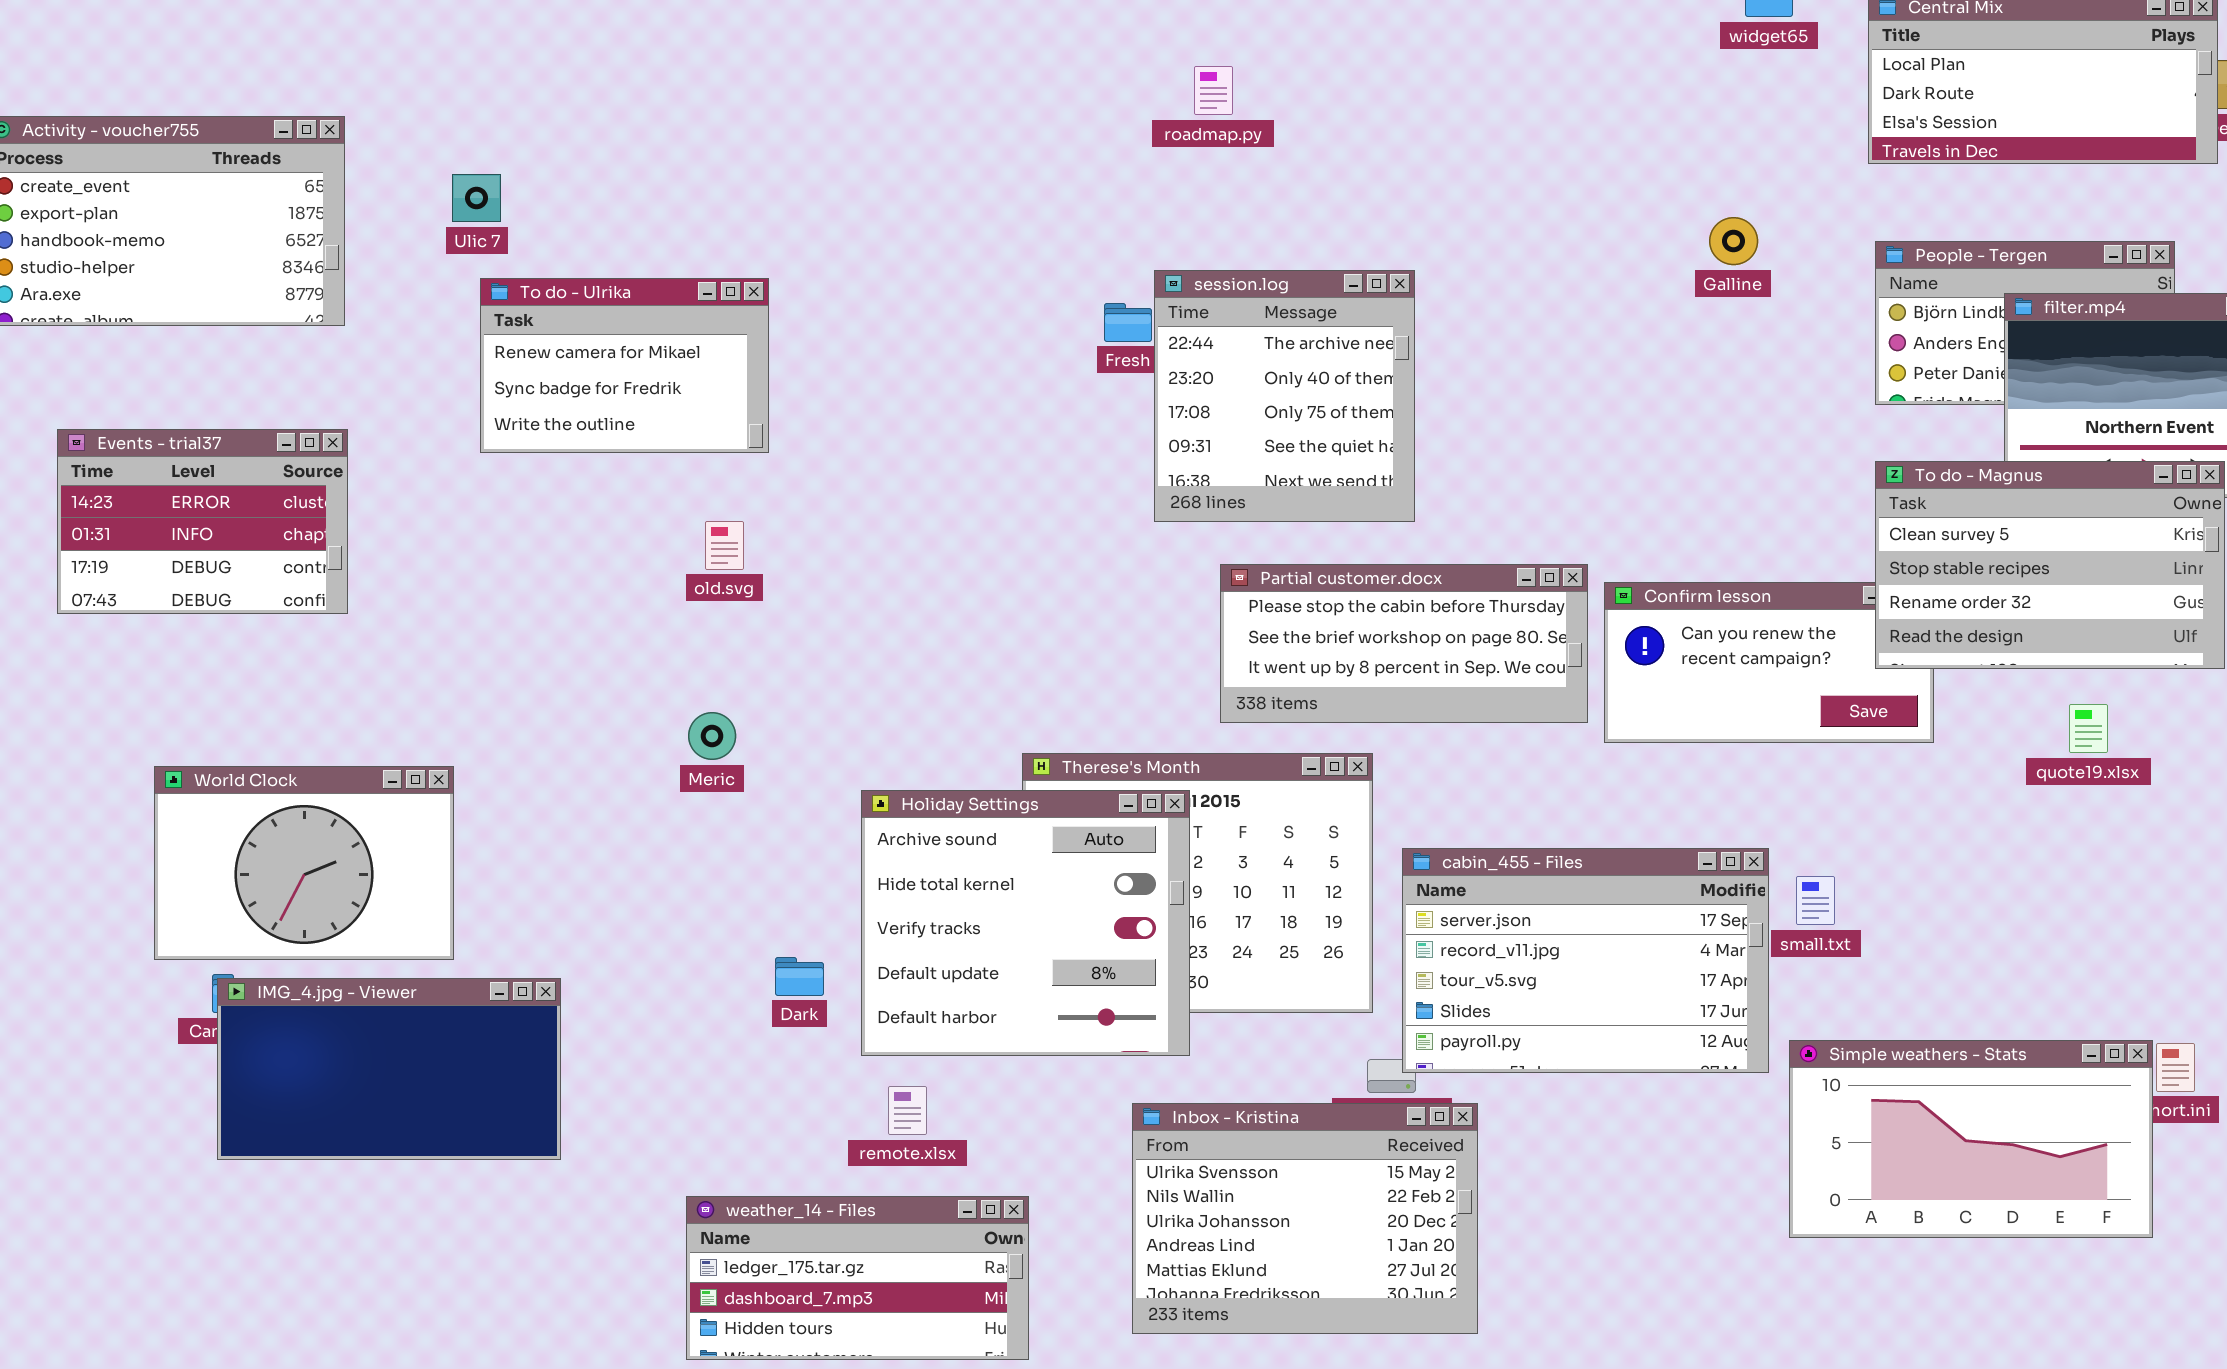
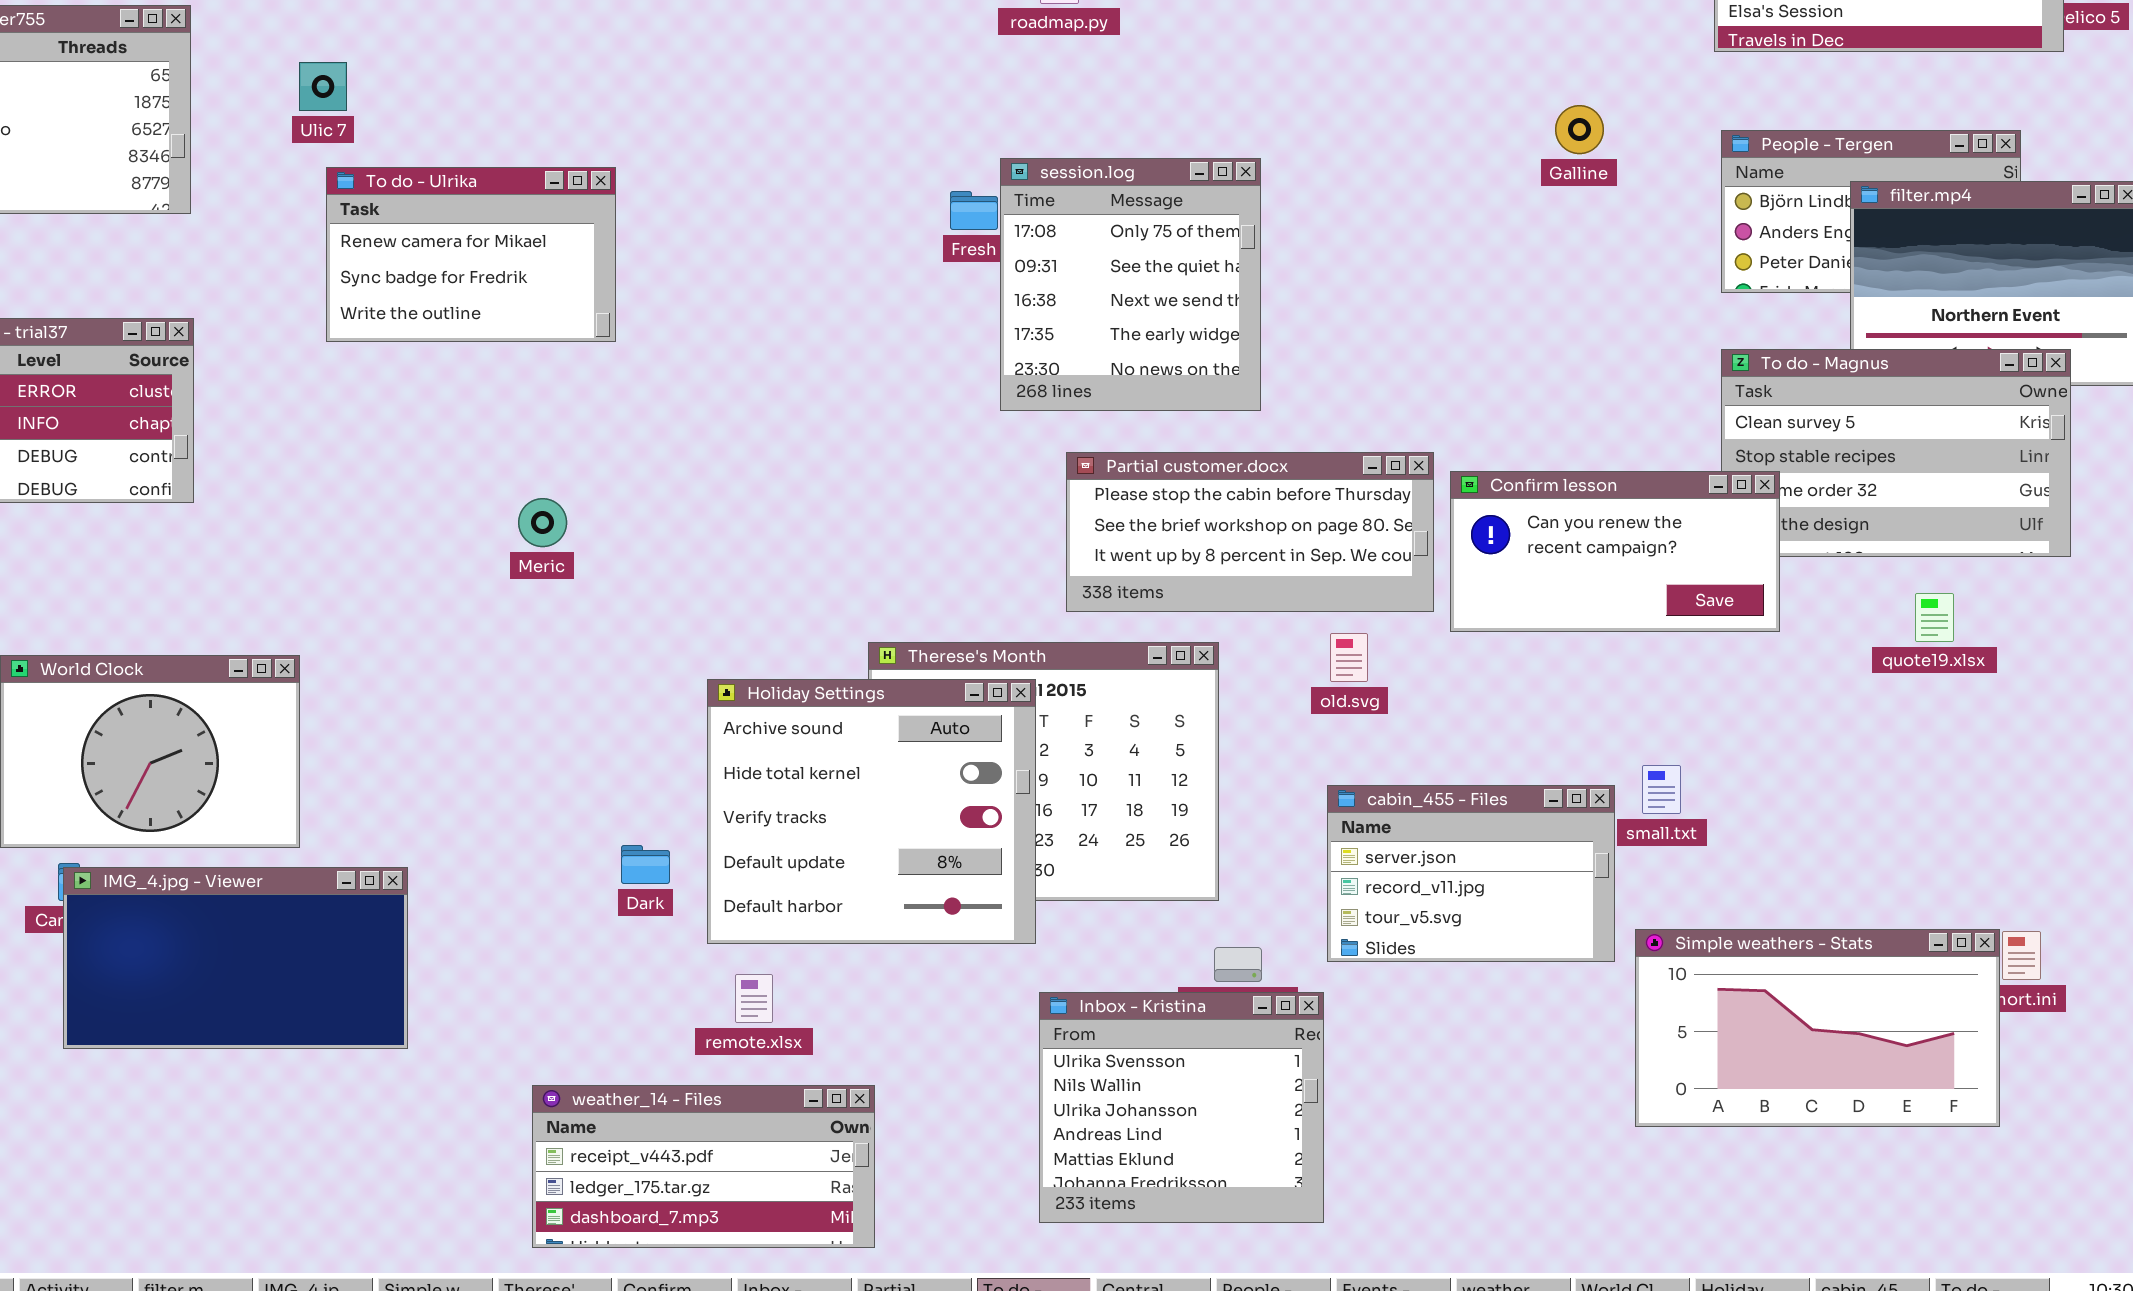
session.log: [1154,270,1415,522] -> [1000,158,1261,411], scrolled down 2 rows
old.svg: [705,521,744,570] -> [1330,633,1368,682], moved
Confirm lesson: [1604,582,1934,743] -> [1450,471,1780,632], raised
Meric: [688,712,736,760] -> [518,498,567,547], moved
cabin_455 - Files: [1402,848,1769,1073] -> [1327,785,1615,962], resized
Inbox - Kristina: [1132,1103,1478,1334] -> [1039,992,1324,1223], resized
weather_14 - Files: [686,1196,1029,1360] -> [532,1085,875,1248], scrolled up 1 row

